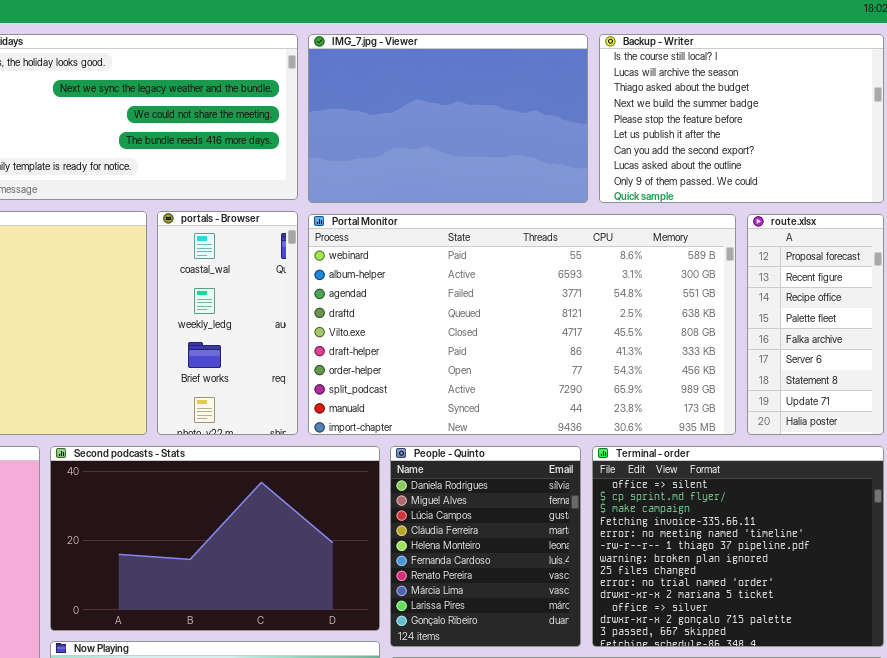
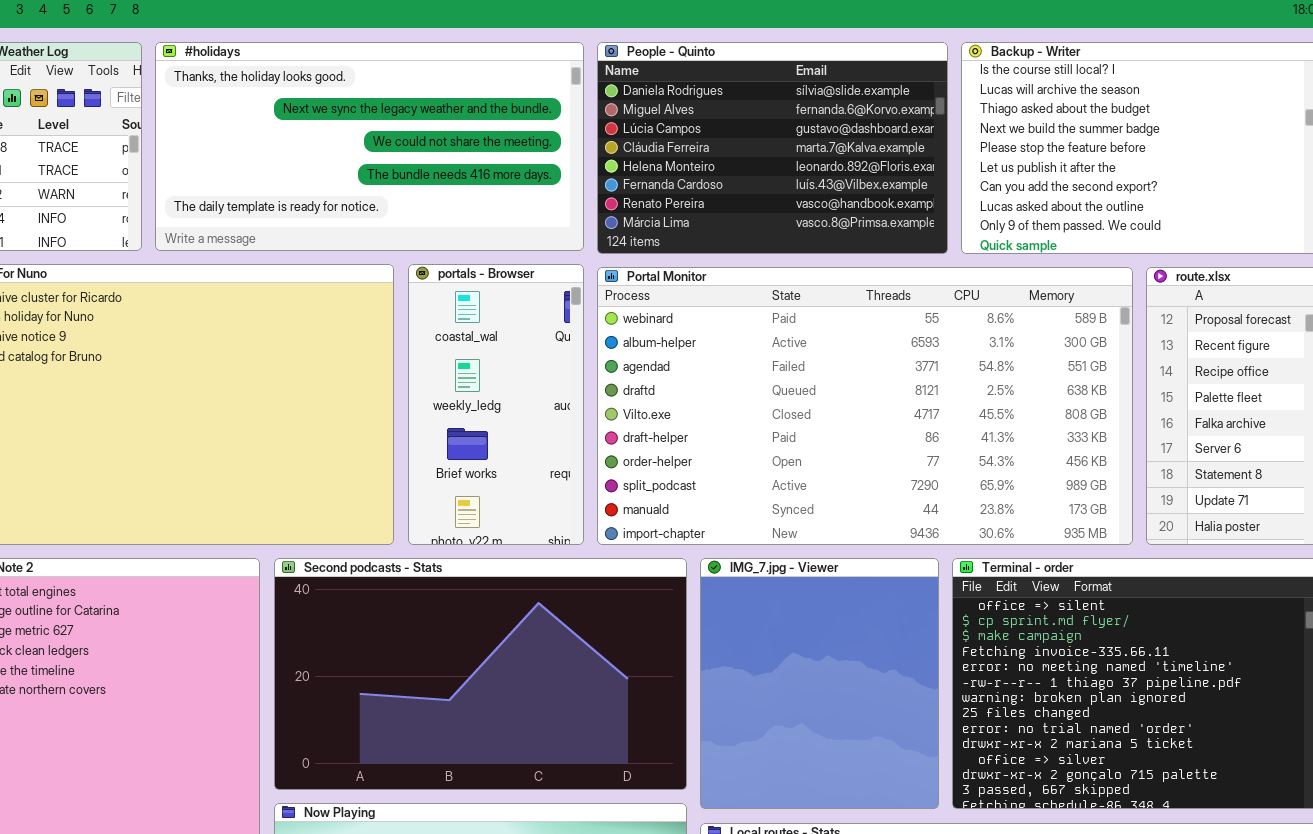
IMG_7.jpg - Viewer: [308,34,588,203] -> [700,558,939,809], moved, resized
People - Quinto: [390,446,581,647] -> [597,42,948,254], moved, resized

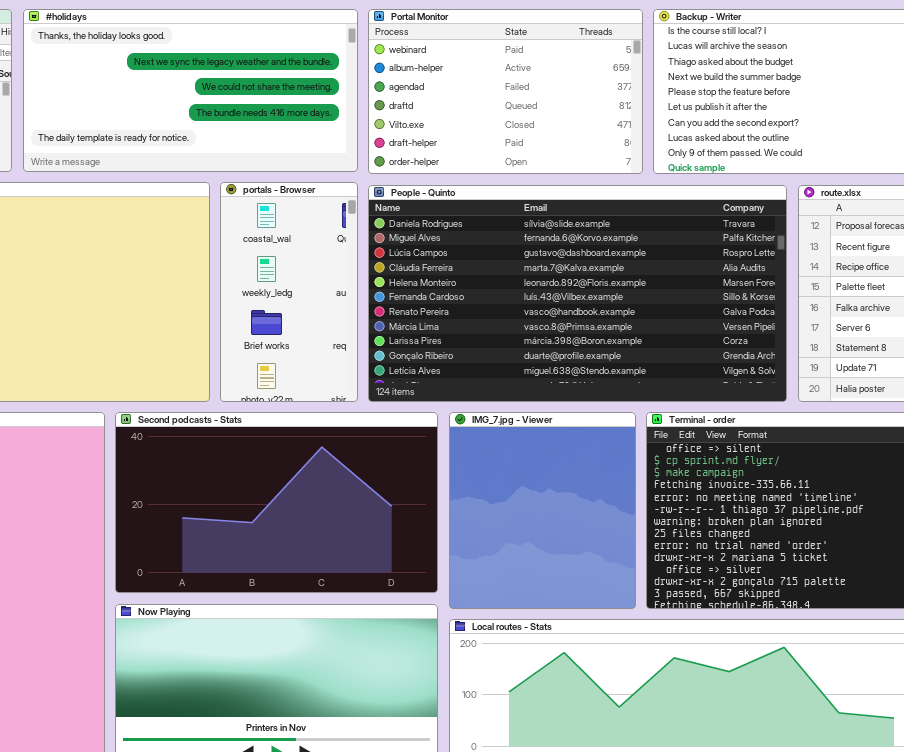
People - Quinto: [597,42,948,254] -> [368,185,787,402], moved, resized
Portal Monitor: [597,267,1133,545] -> [368,9,643,174], moved, resized

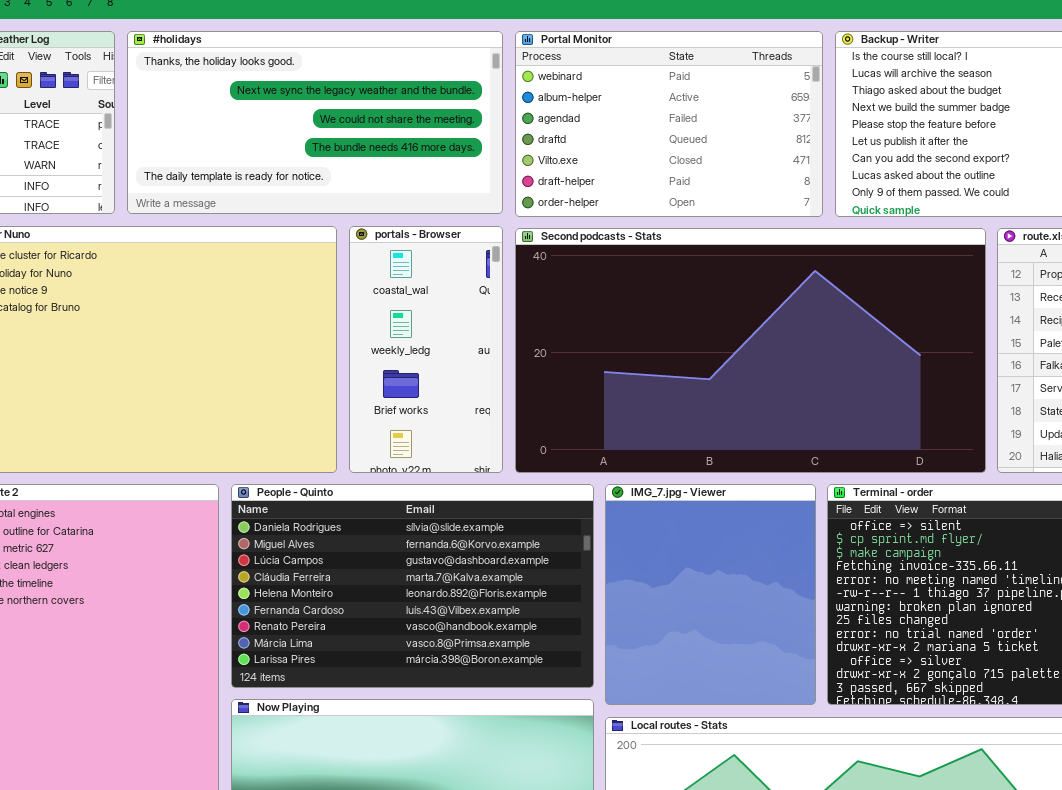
People - Quinto: [368,185,787,402] -> [231,484,594,688], moved, resized
Second podcasts - Stats: [115,412,438,593] -> [515,228,986,473], moved, resized

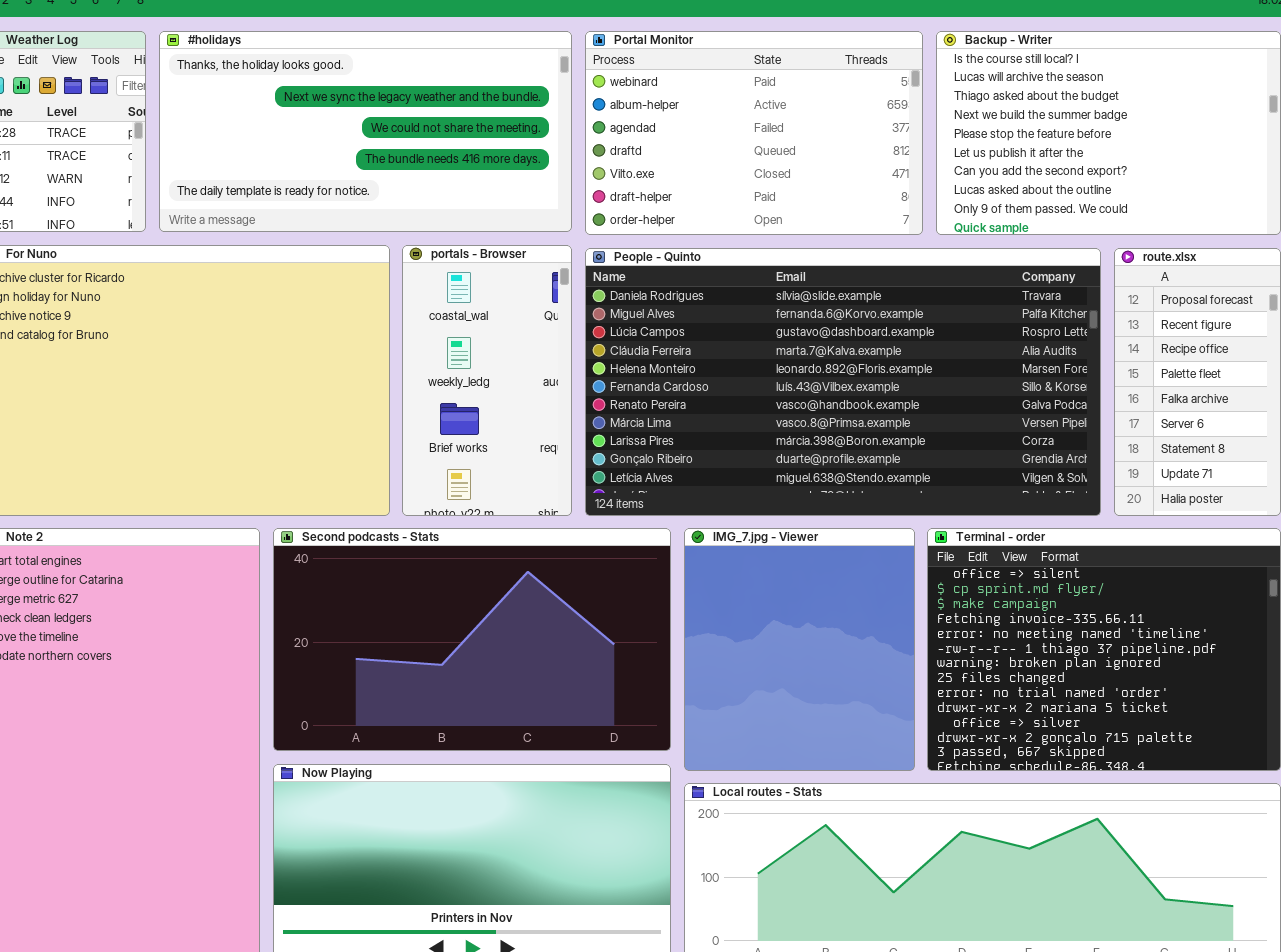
Second podcasts - Stats: [515,228,986,473] -> [273,528,671,751], moved, resized
People - Quinto: [231,484,594,688] -> [585,248,1101,516], moved, resized

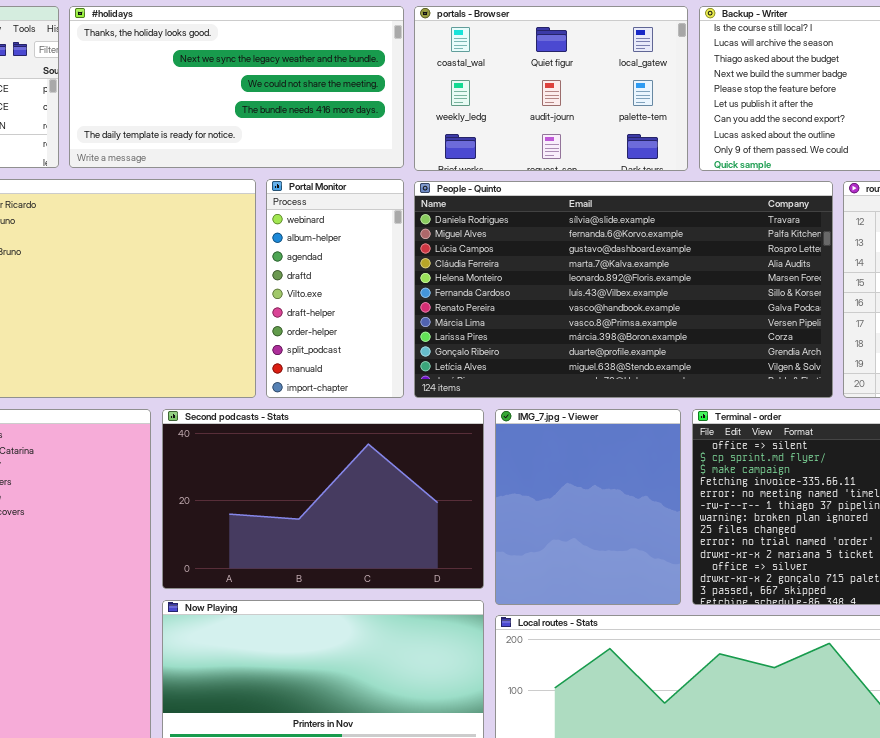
Portal Monitor: [585,31,923,235] -> [266,179,404,398], moved, resized
portals - Browser: [402,245,572,516] -> [414,6,688,171], moved, resized

